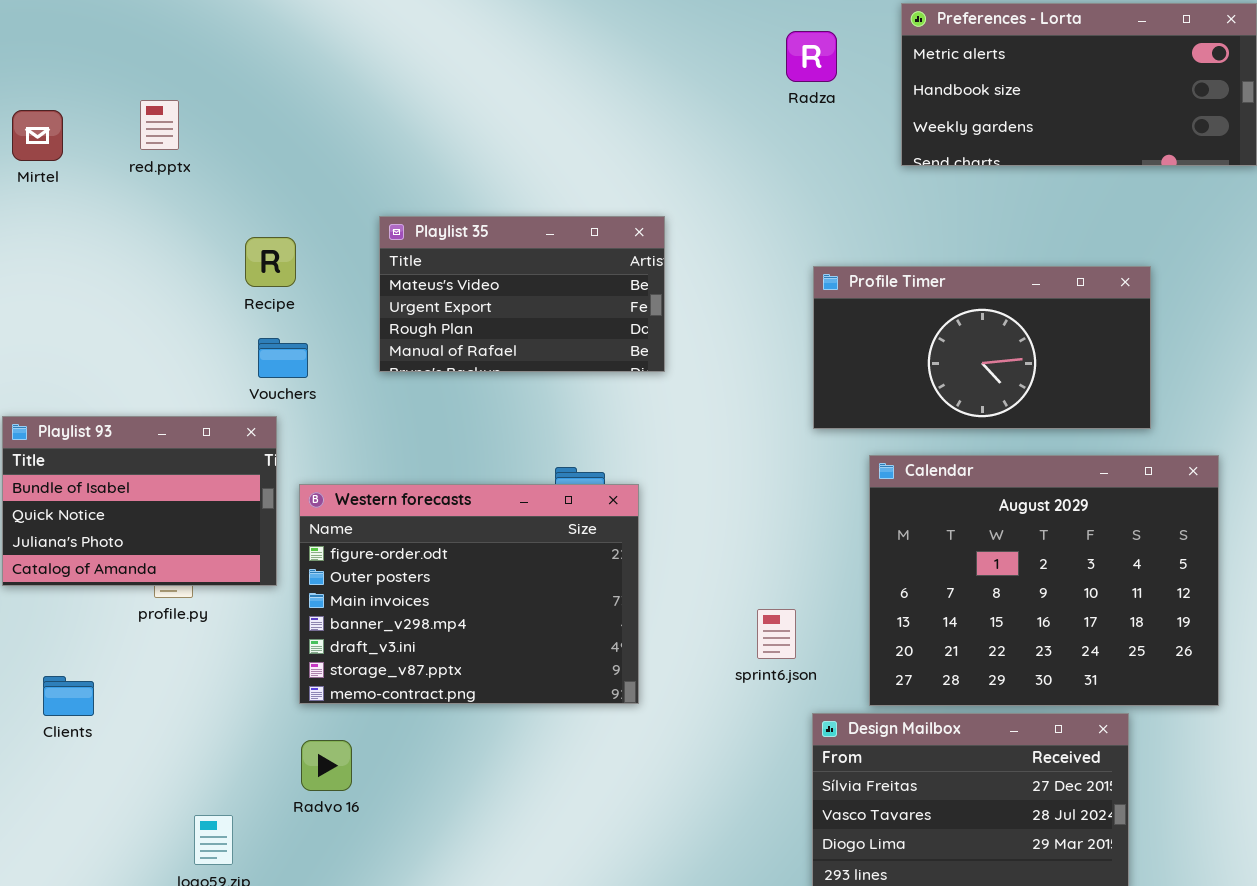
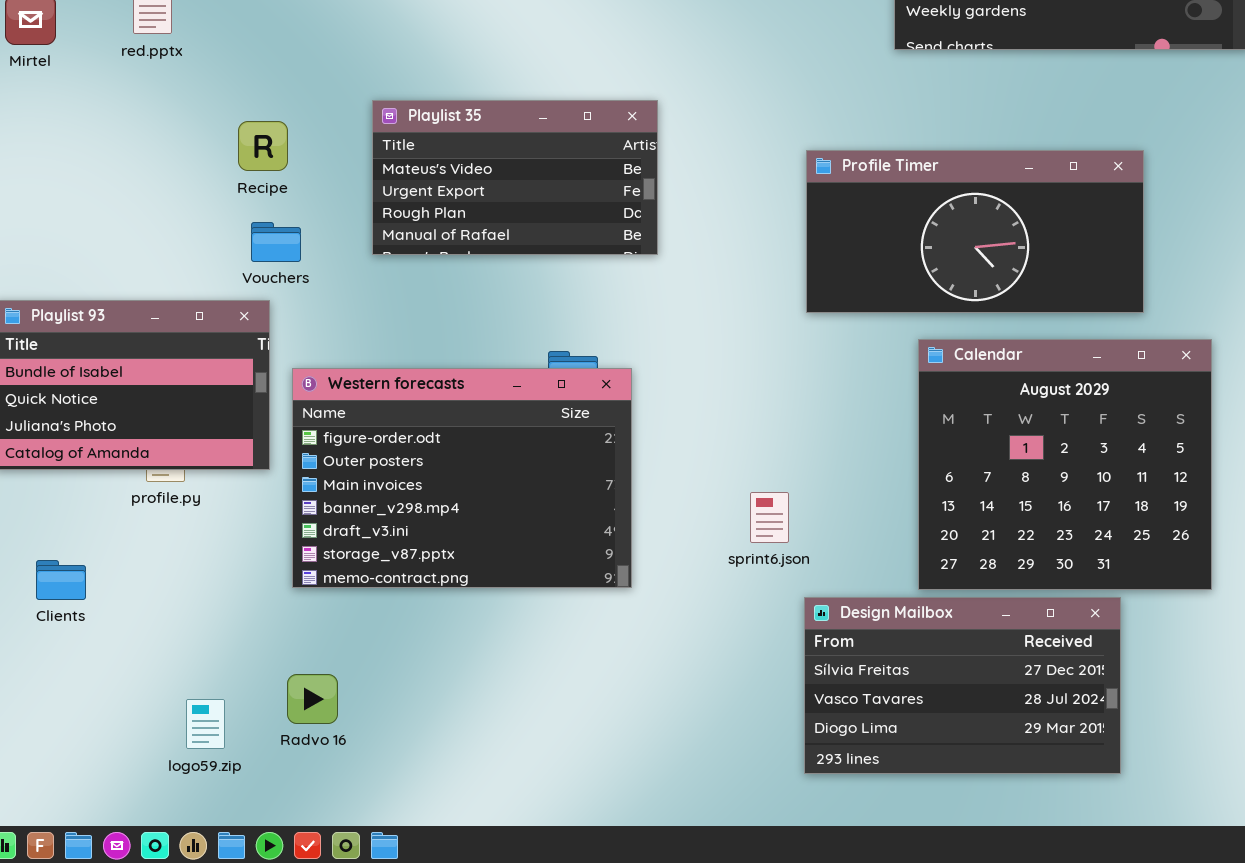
Calendar: [869,455,1219,706] -> [918,339,1212,590], resized
Radvo 16: [301,740,352,791] -> [287,674,338,724], moved

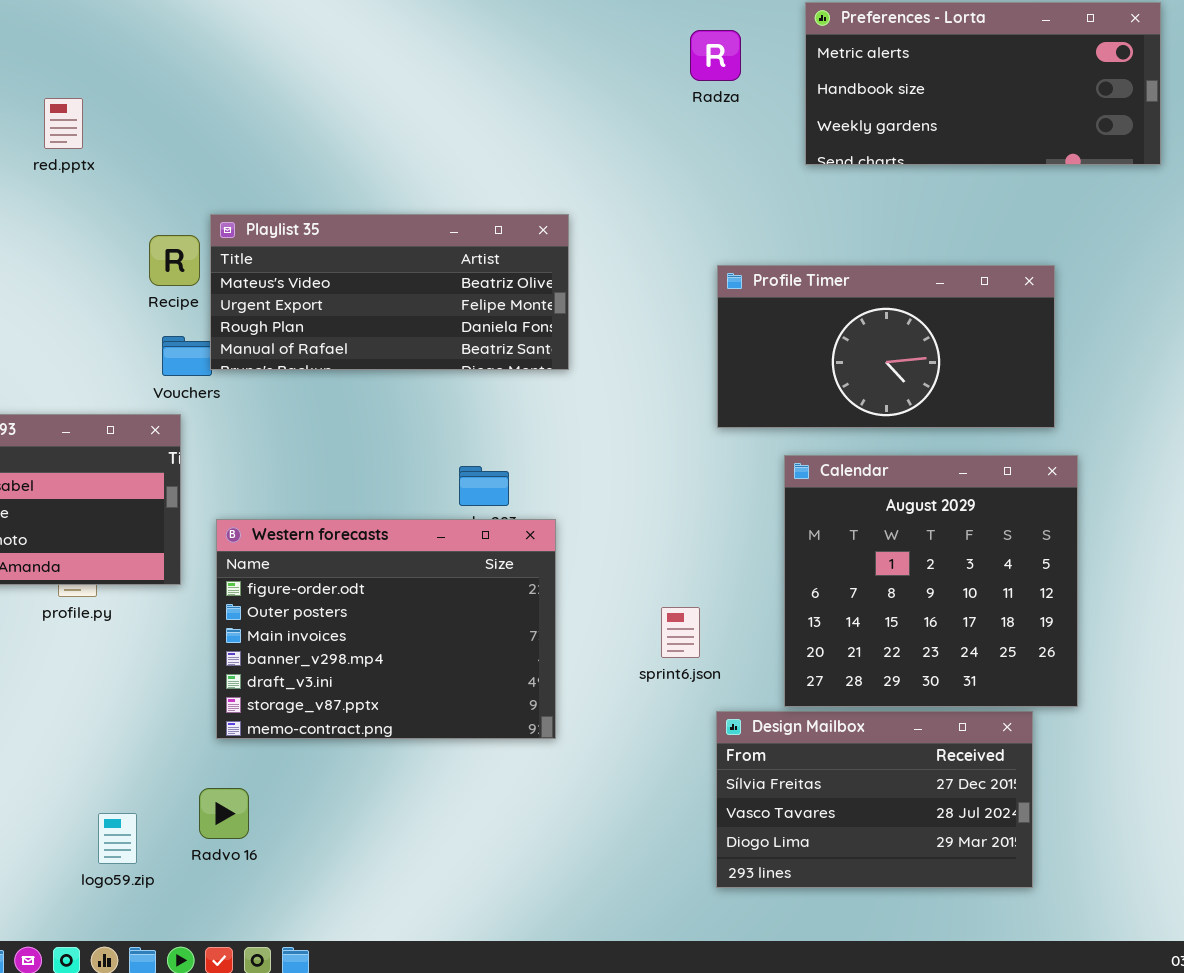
Playlist 35: [372,100,658,255] -> [210,214,569,370], resized
Calendar: [918,339,1212,590] -> [784,455,1078,707], moved
Western forecasts: [292,368,632,588] -> [216,519,556,739], moved

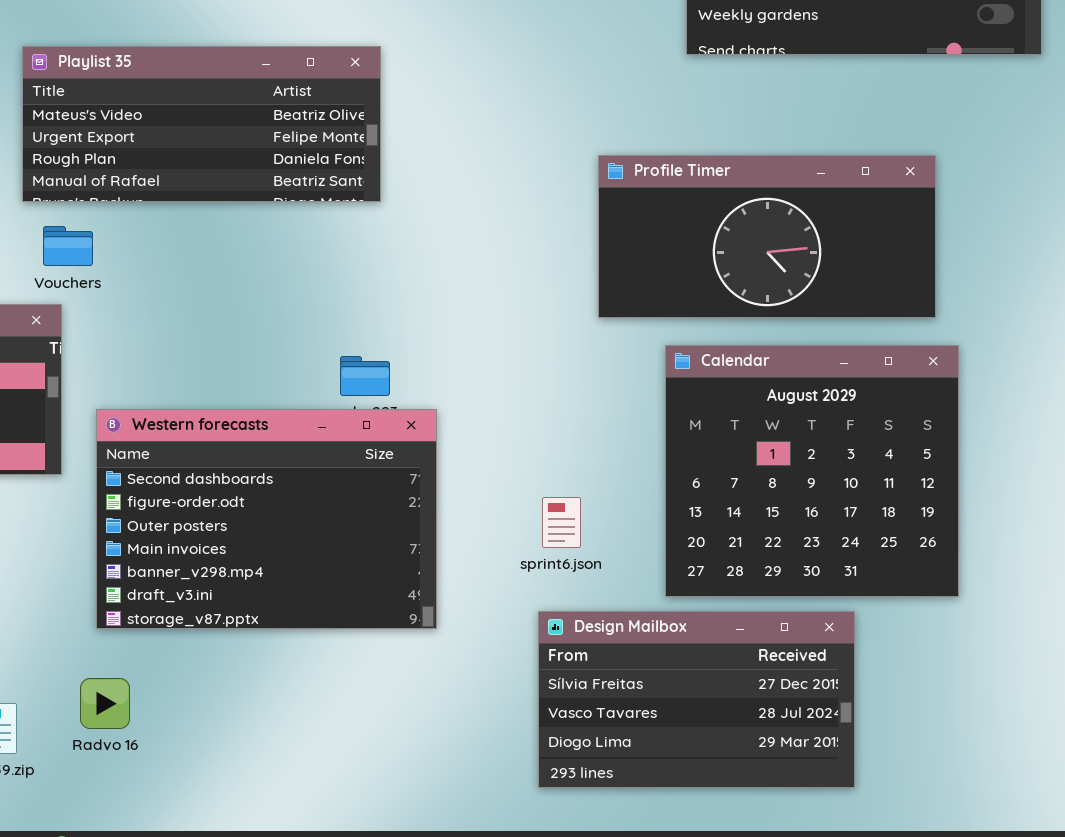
Playlist 35: [210,214,569,370] -> [22,46,381,202], moved
Western forecasts: [216,519,556,739] -> [96,409,437,629], scrolled up 1 row
Design Mailbox: [716,711,1033,888] -> [538,611,855,788], moved

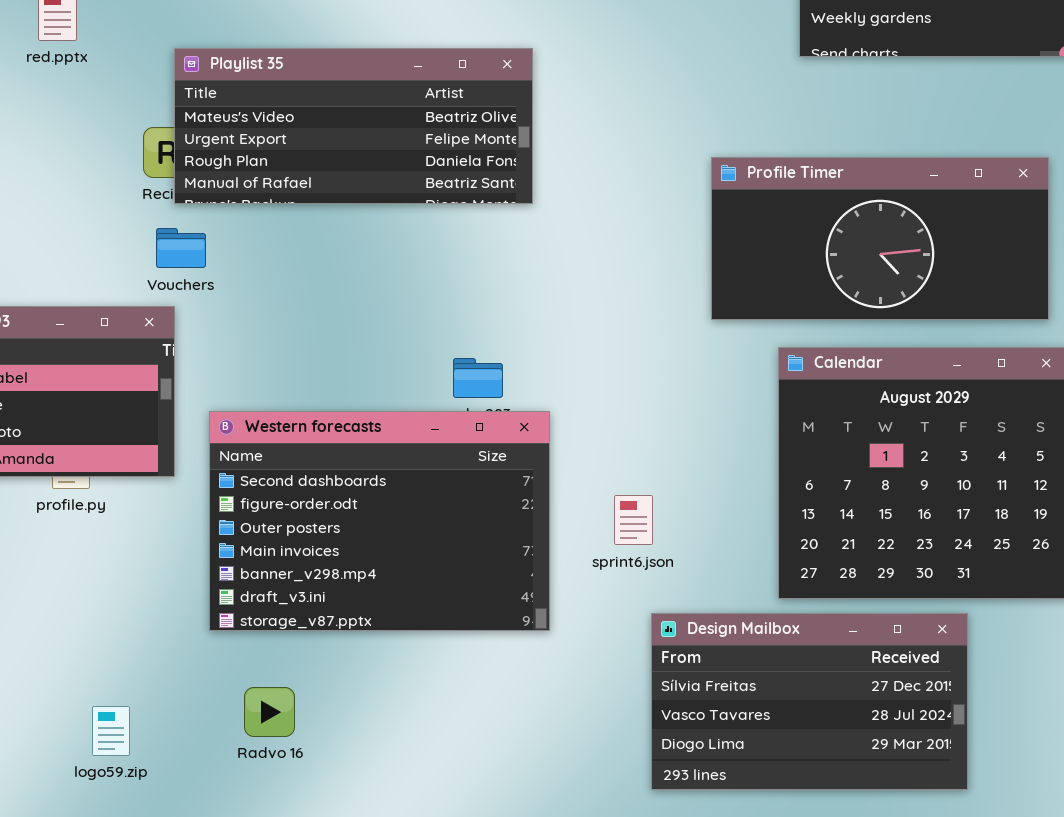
Playlist 35: [22,46,381,202] -> [174,48,533,204], moved
sprint6.json: [542,497,581,548] -> [614,495,653,545], moved
Radvo 16: [80,678,130,729] -> [244,687,295,737], moved

